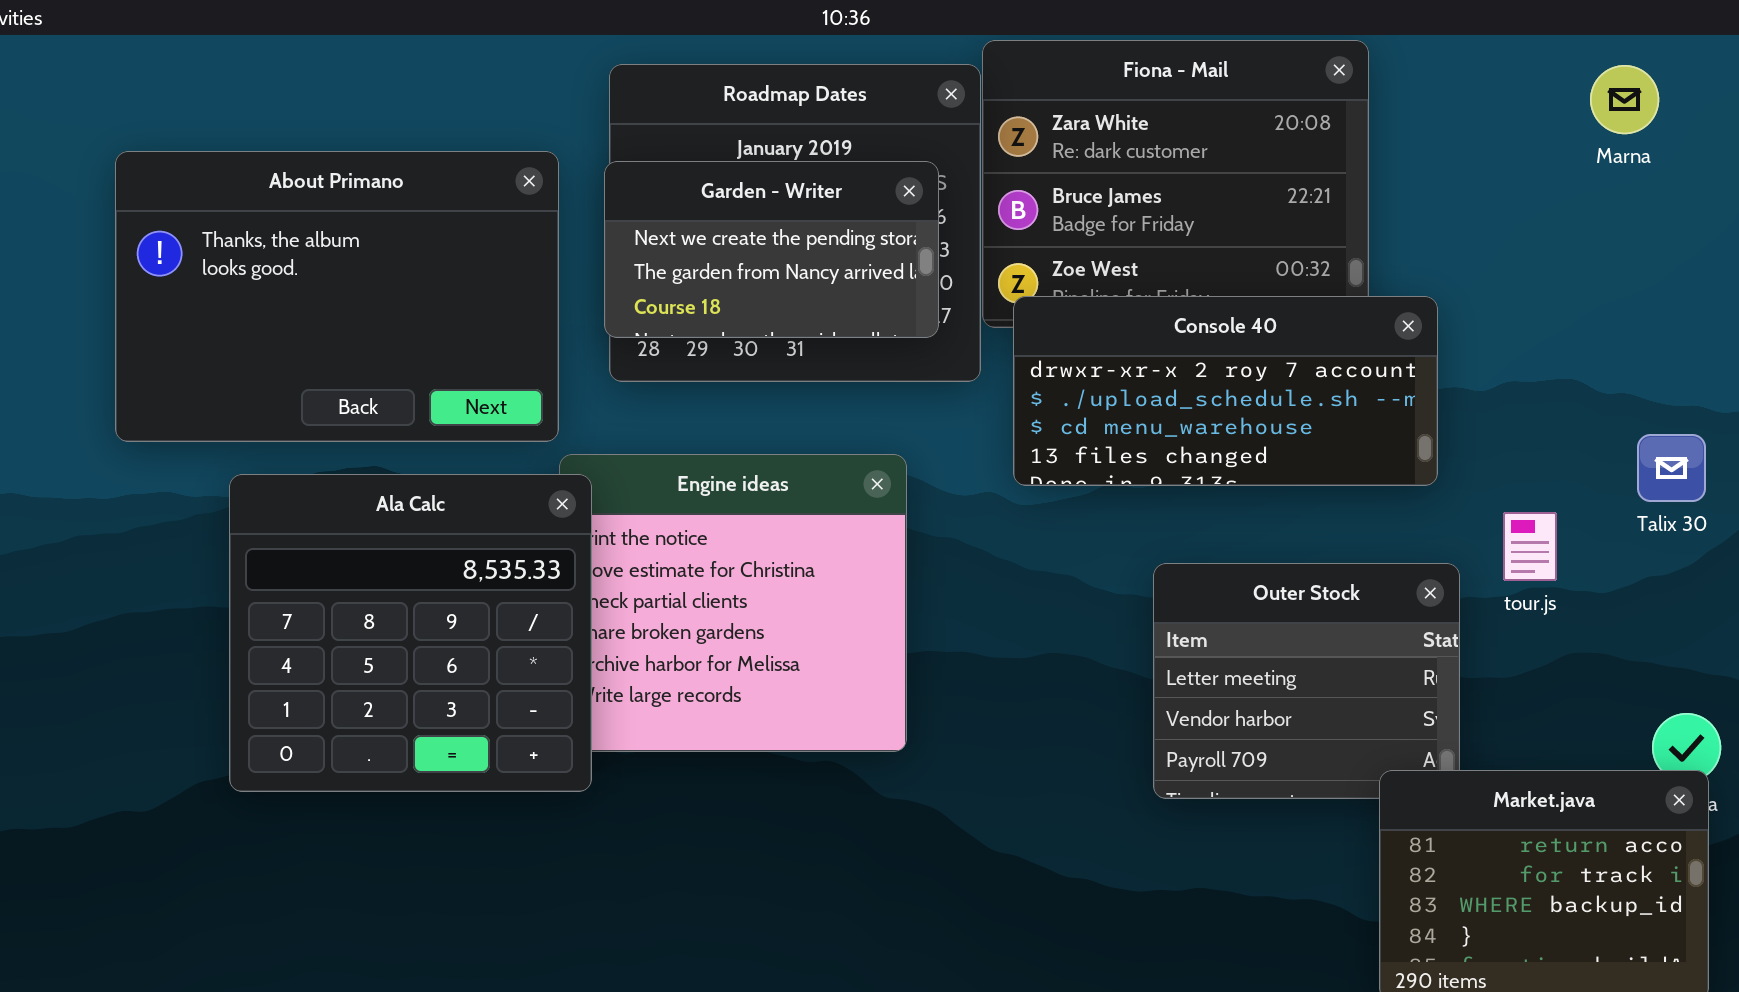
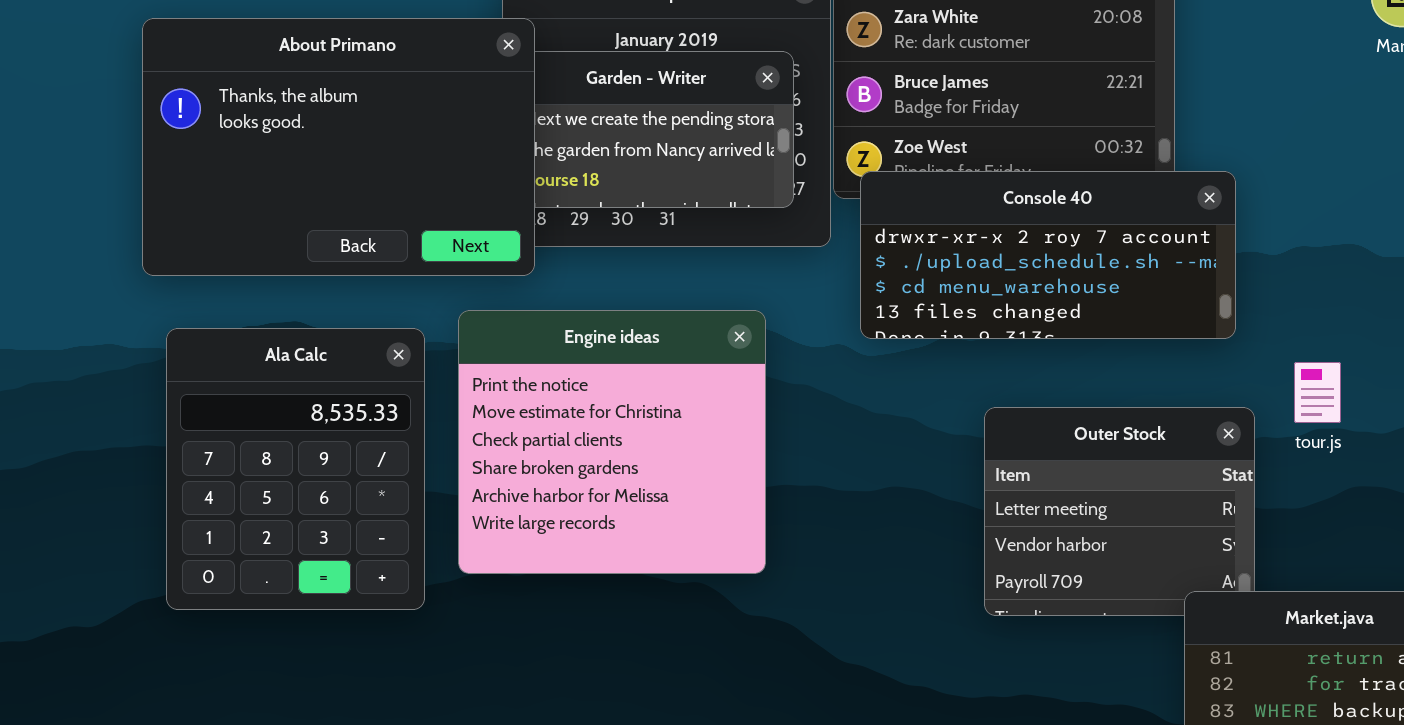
About Primano: [115,151,559,442] -> [142,18,535,276], moved
Ala Calc: [229,474,592,792] -> [166,328,425,610], resized

